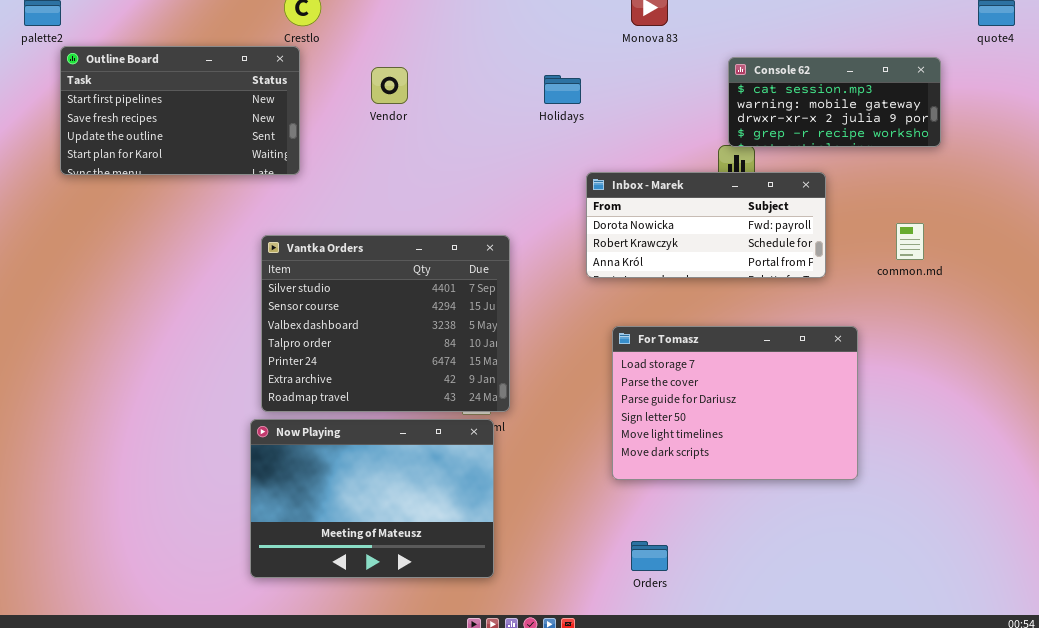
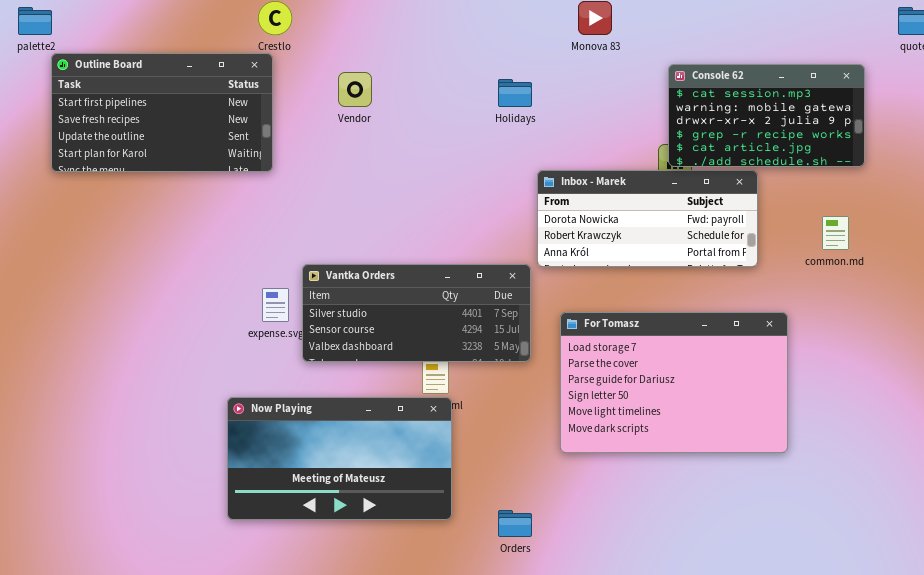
Console 62: [728,57,941,147] -> [668,64,865,167], resized
Vantka Orders: [261,235,510,412] -> [302,264,531,362], moved, resized
Now Playing: [250,419,494,578] -> [227,397,452,520], resized
Orders: [631,541,668,571] -> [498,510,532,537], moved

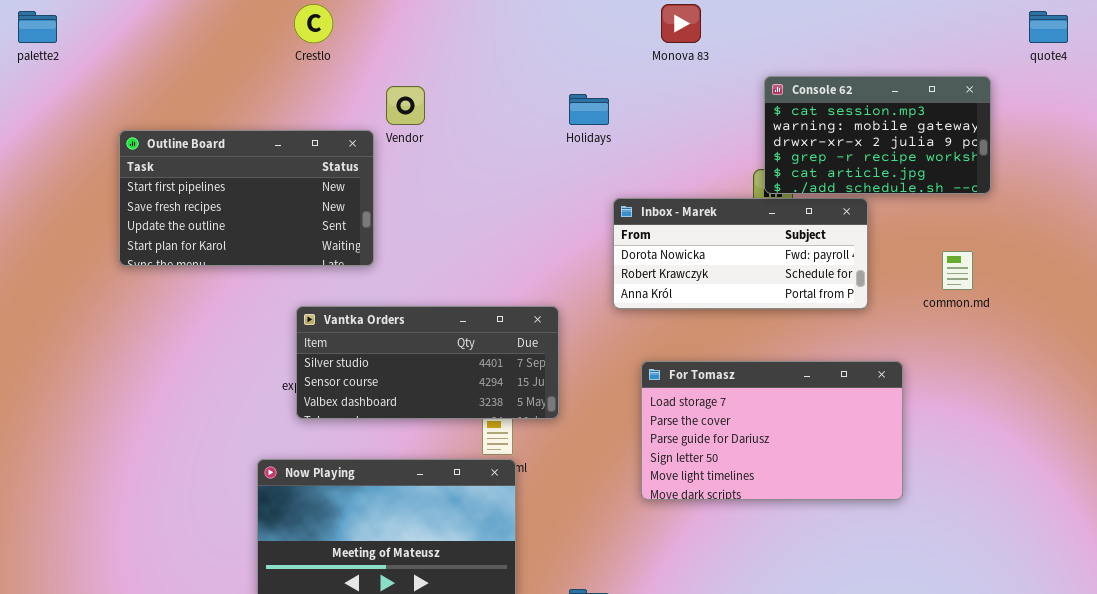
Outline Board: [51,53,273,172] -> [119,130,374,266], moved
Vantka Orders: [302,264,531,362] -> [296,306,559,419], moved
For Tomasz: [560,312,788,453] -> [641,361,903,500], resized

